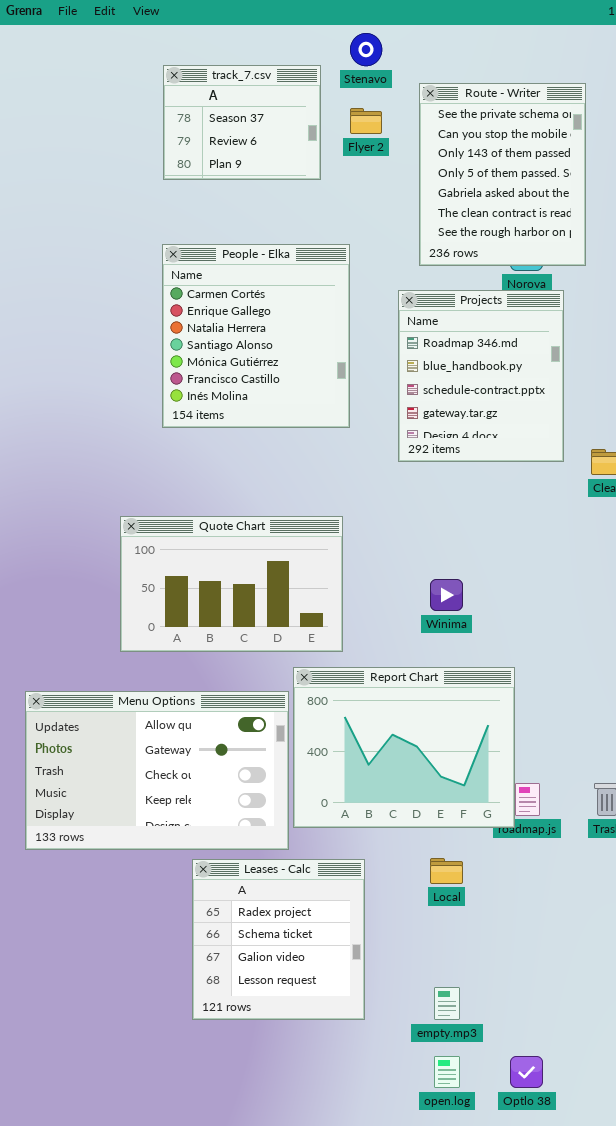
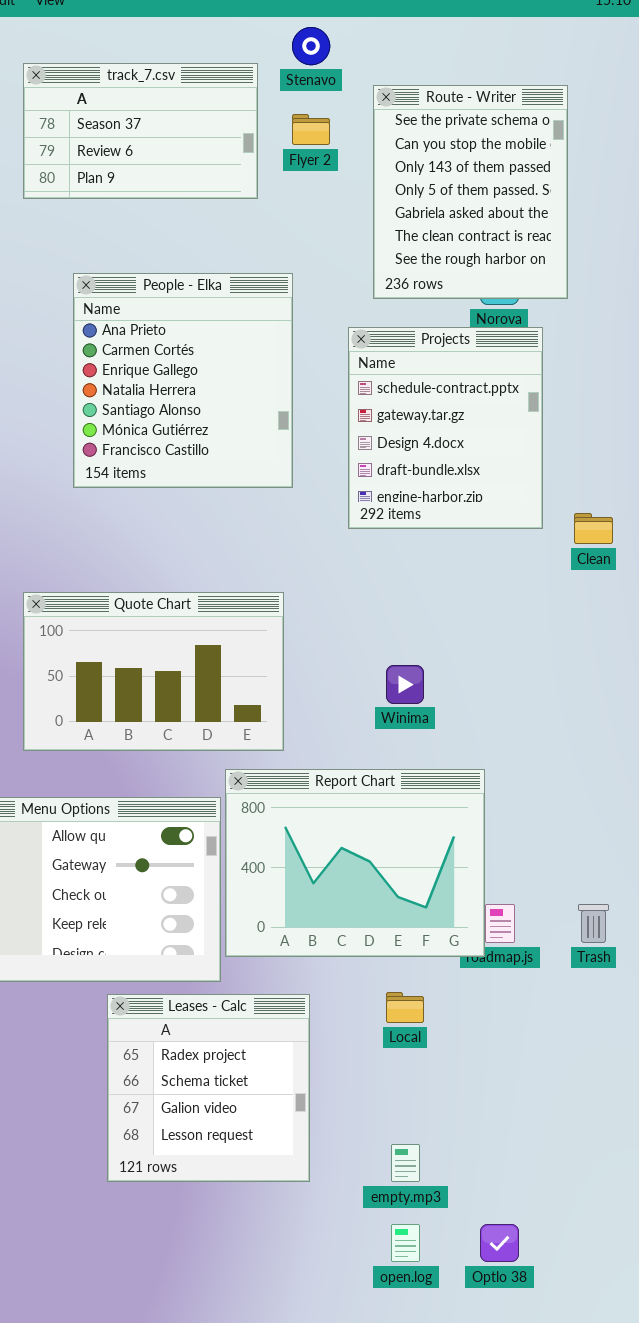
track_7.csv: [163,65,321,180] -> [23,63,258,199], resized
People - Elka: [162,244,350,428] -> [73,273,293,488], scrolled up 1 row
Projects: [398,290,564,462] -> [348,327,543,529], scrolled down 2 rows

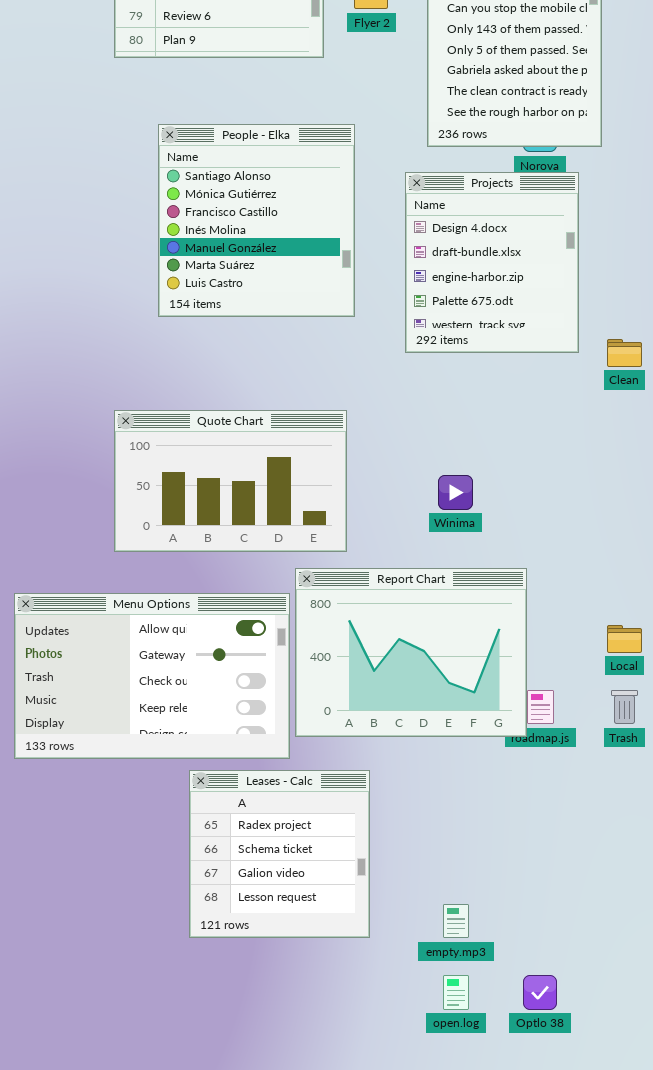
People - Elka: [73,273,293,488] -> [158,124,355,317], scrolled down 4 rows
Projects: [348,327,543,529] -> [405,172,579,353], scrolled down 2 rows
Local: [386,992,424,1023] -> [607,625,642,653], moved

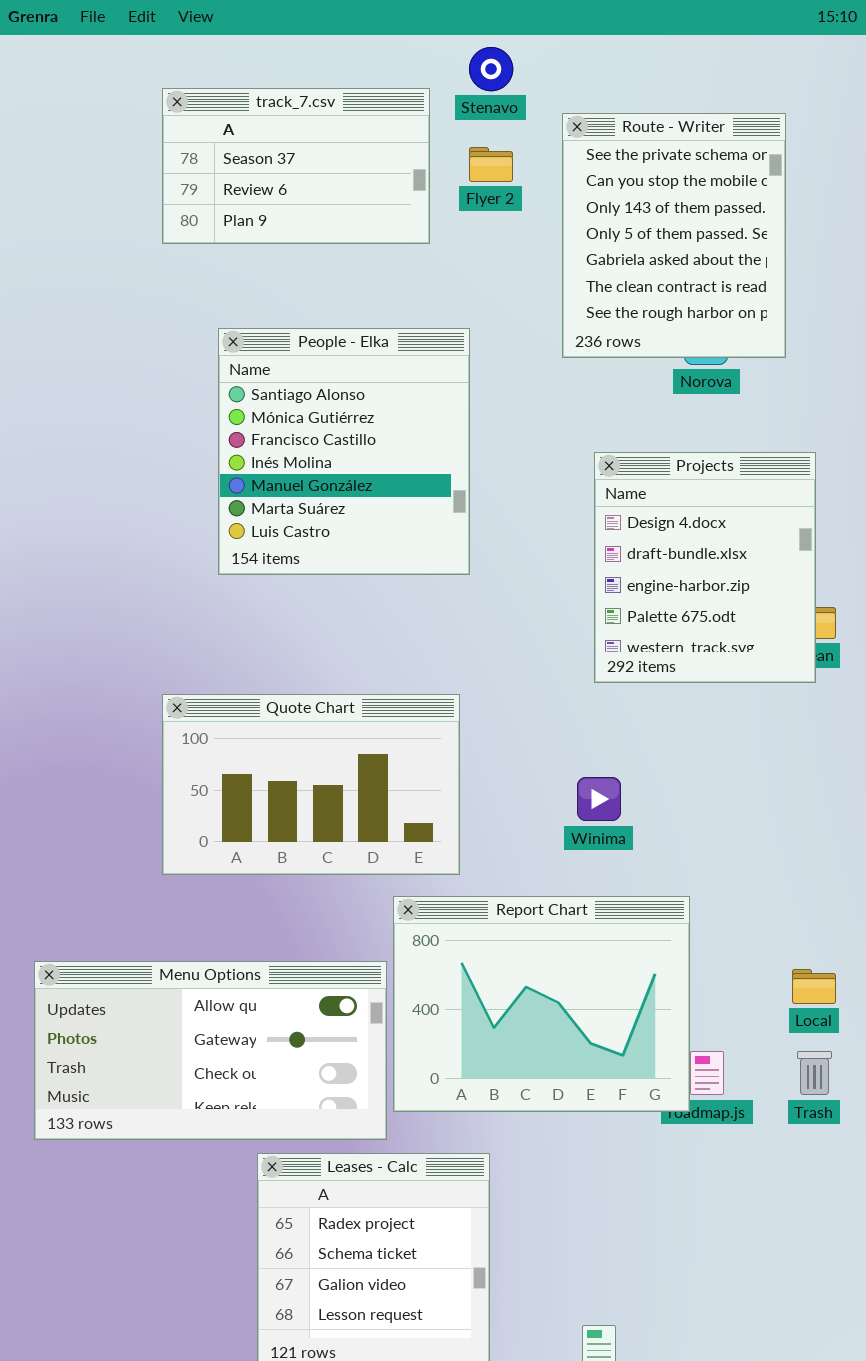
Projects: [405,172,579,353] -> [594,452,816,683], moved
Menu Options: [14,593,290,759] -> [34,961,387,1140], resized

